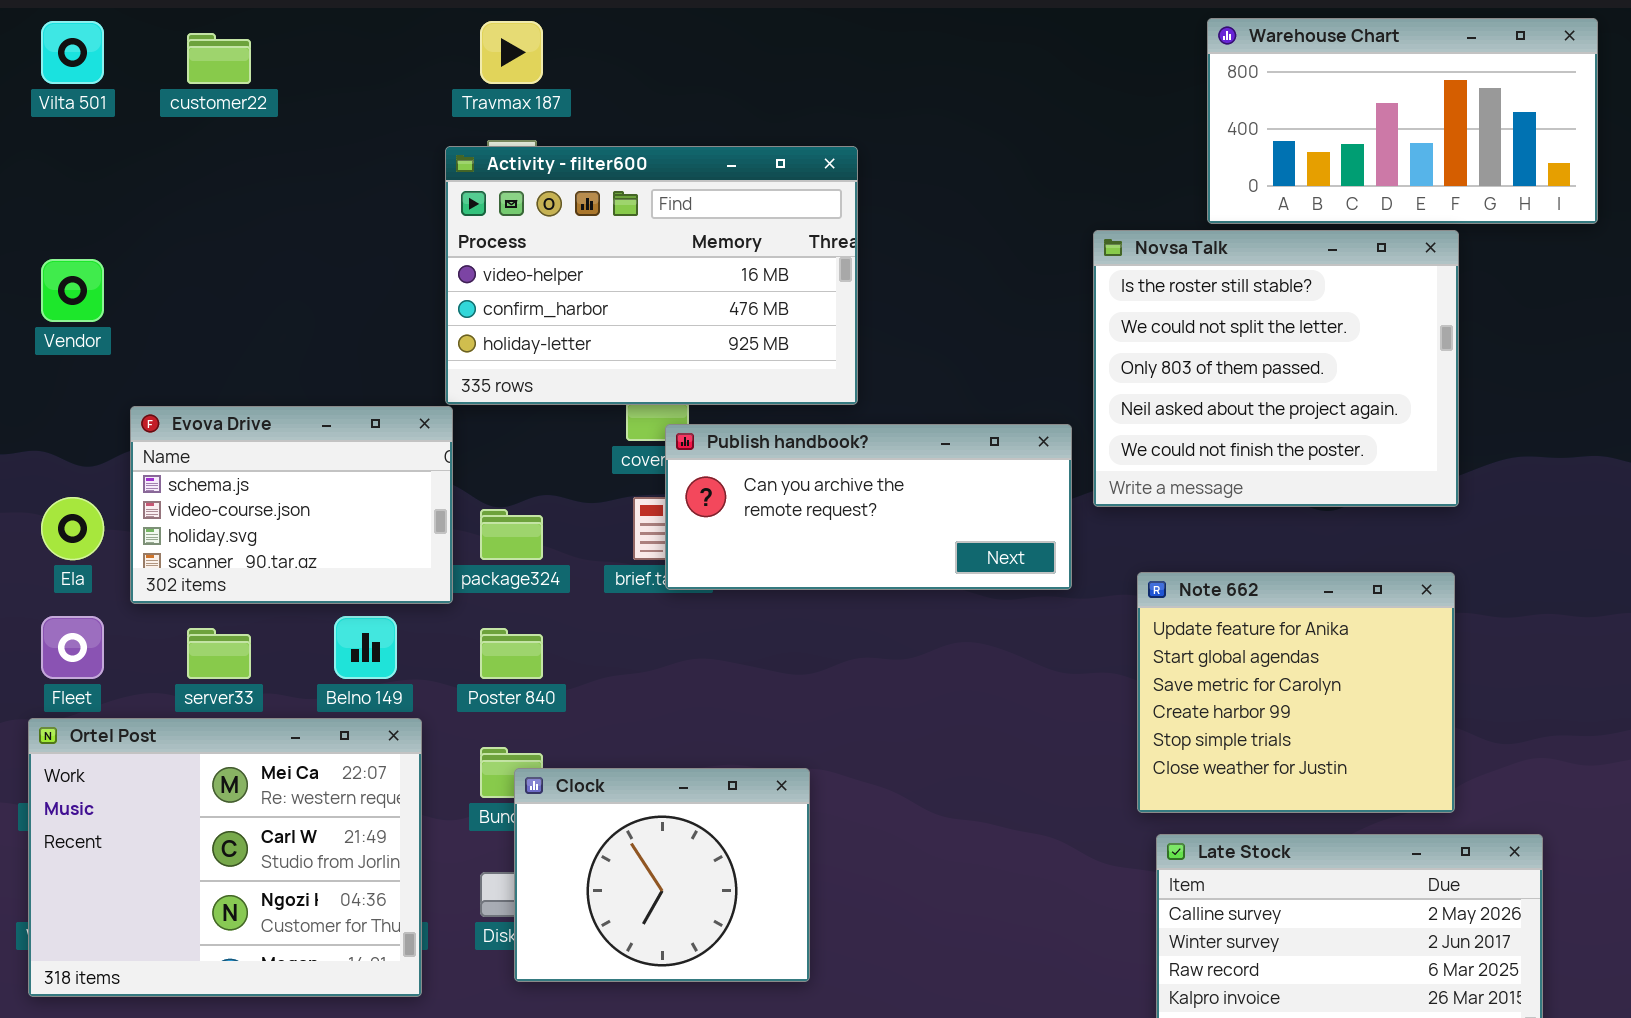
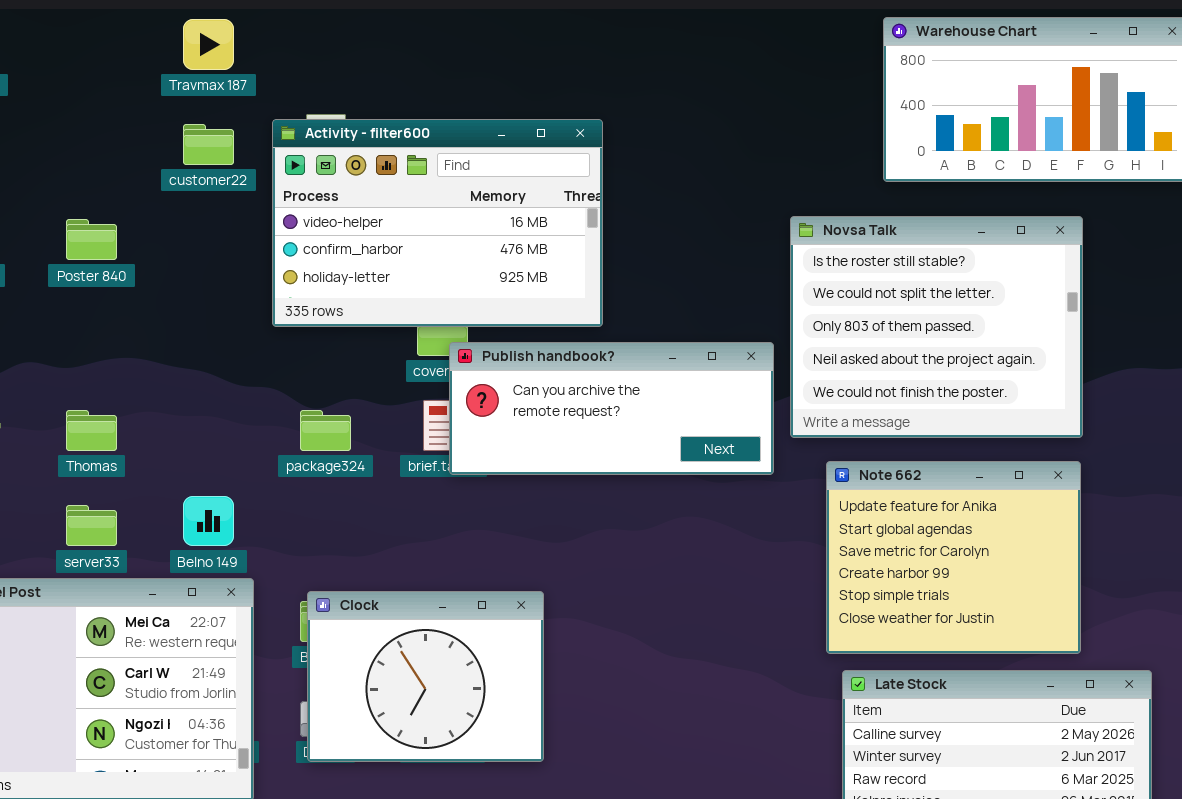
Travmax 187: [480,21,543,84] -> [183,19,234,70], moved
customer22: [187,33,251,84] -> [183,124,234,165], moved
Novsa Talk: [1093,230,1459,507] -> [790,216,1083,438], moved
Evova Drive: [130,406,453,604] -> none, closed
Poster 840: [480,628,543,679] -> [66,219,117,260], moved
Clock: [514,768,810,982] -> [307,591,544,762], moved

